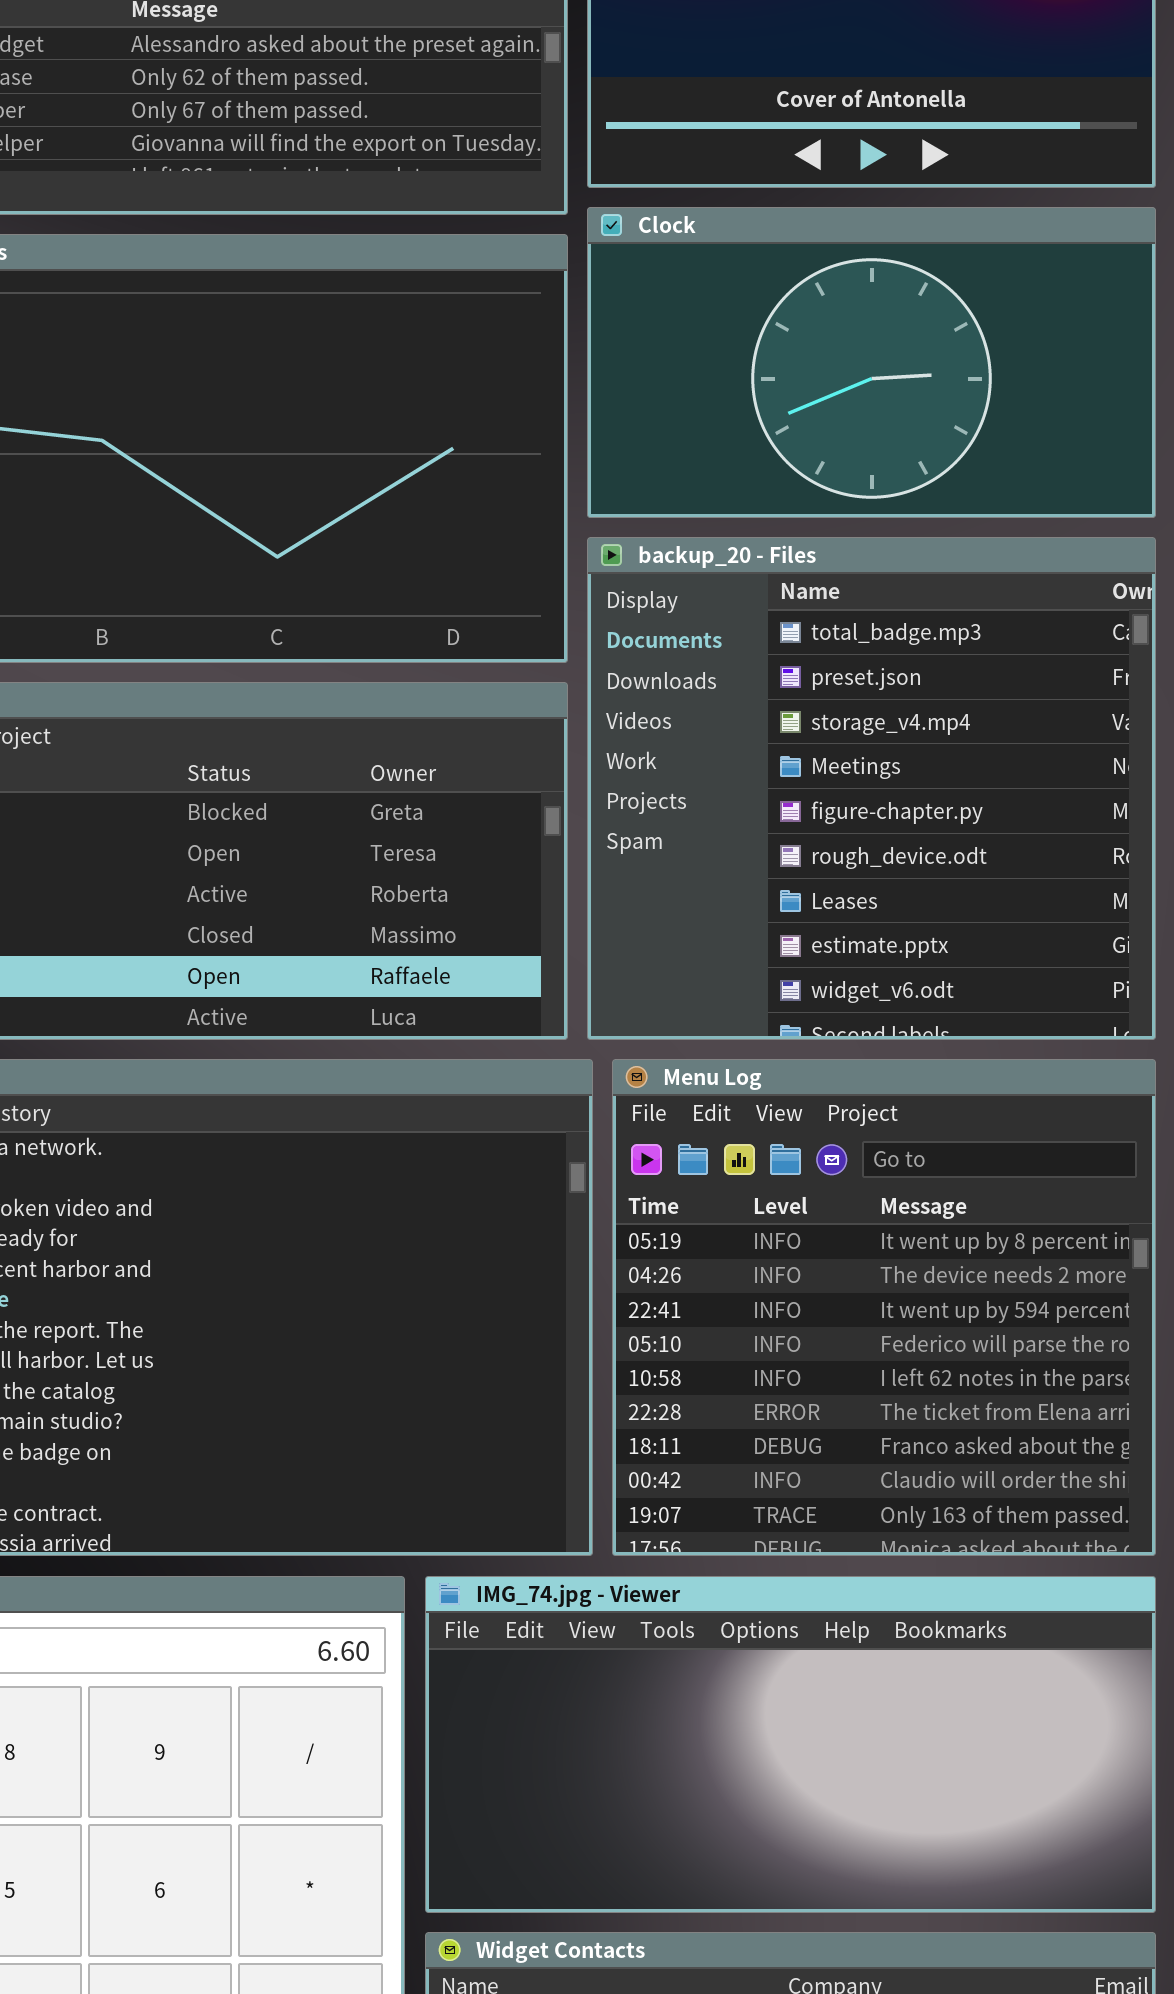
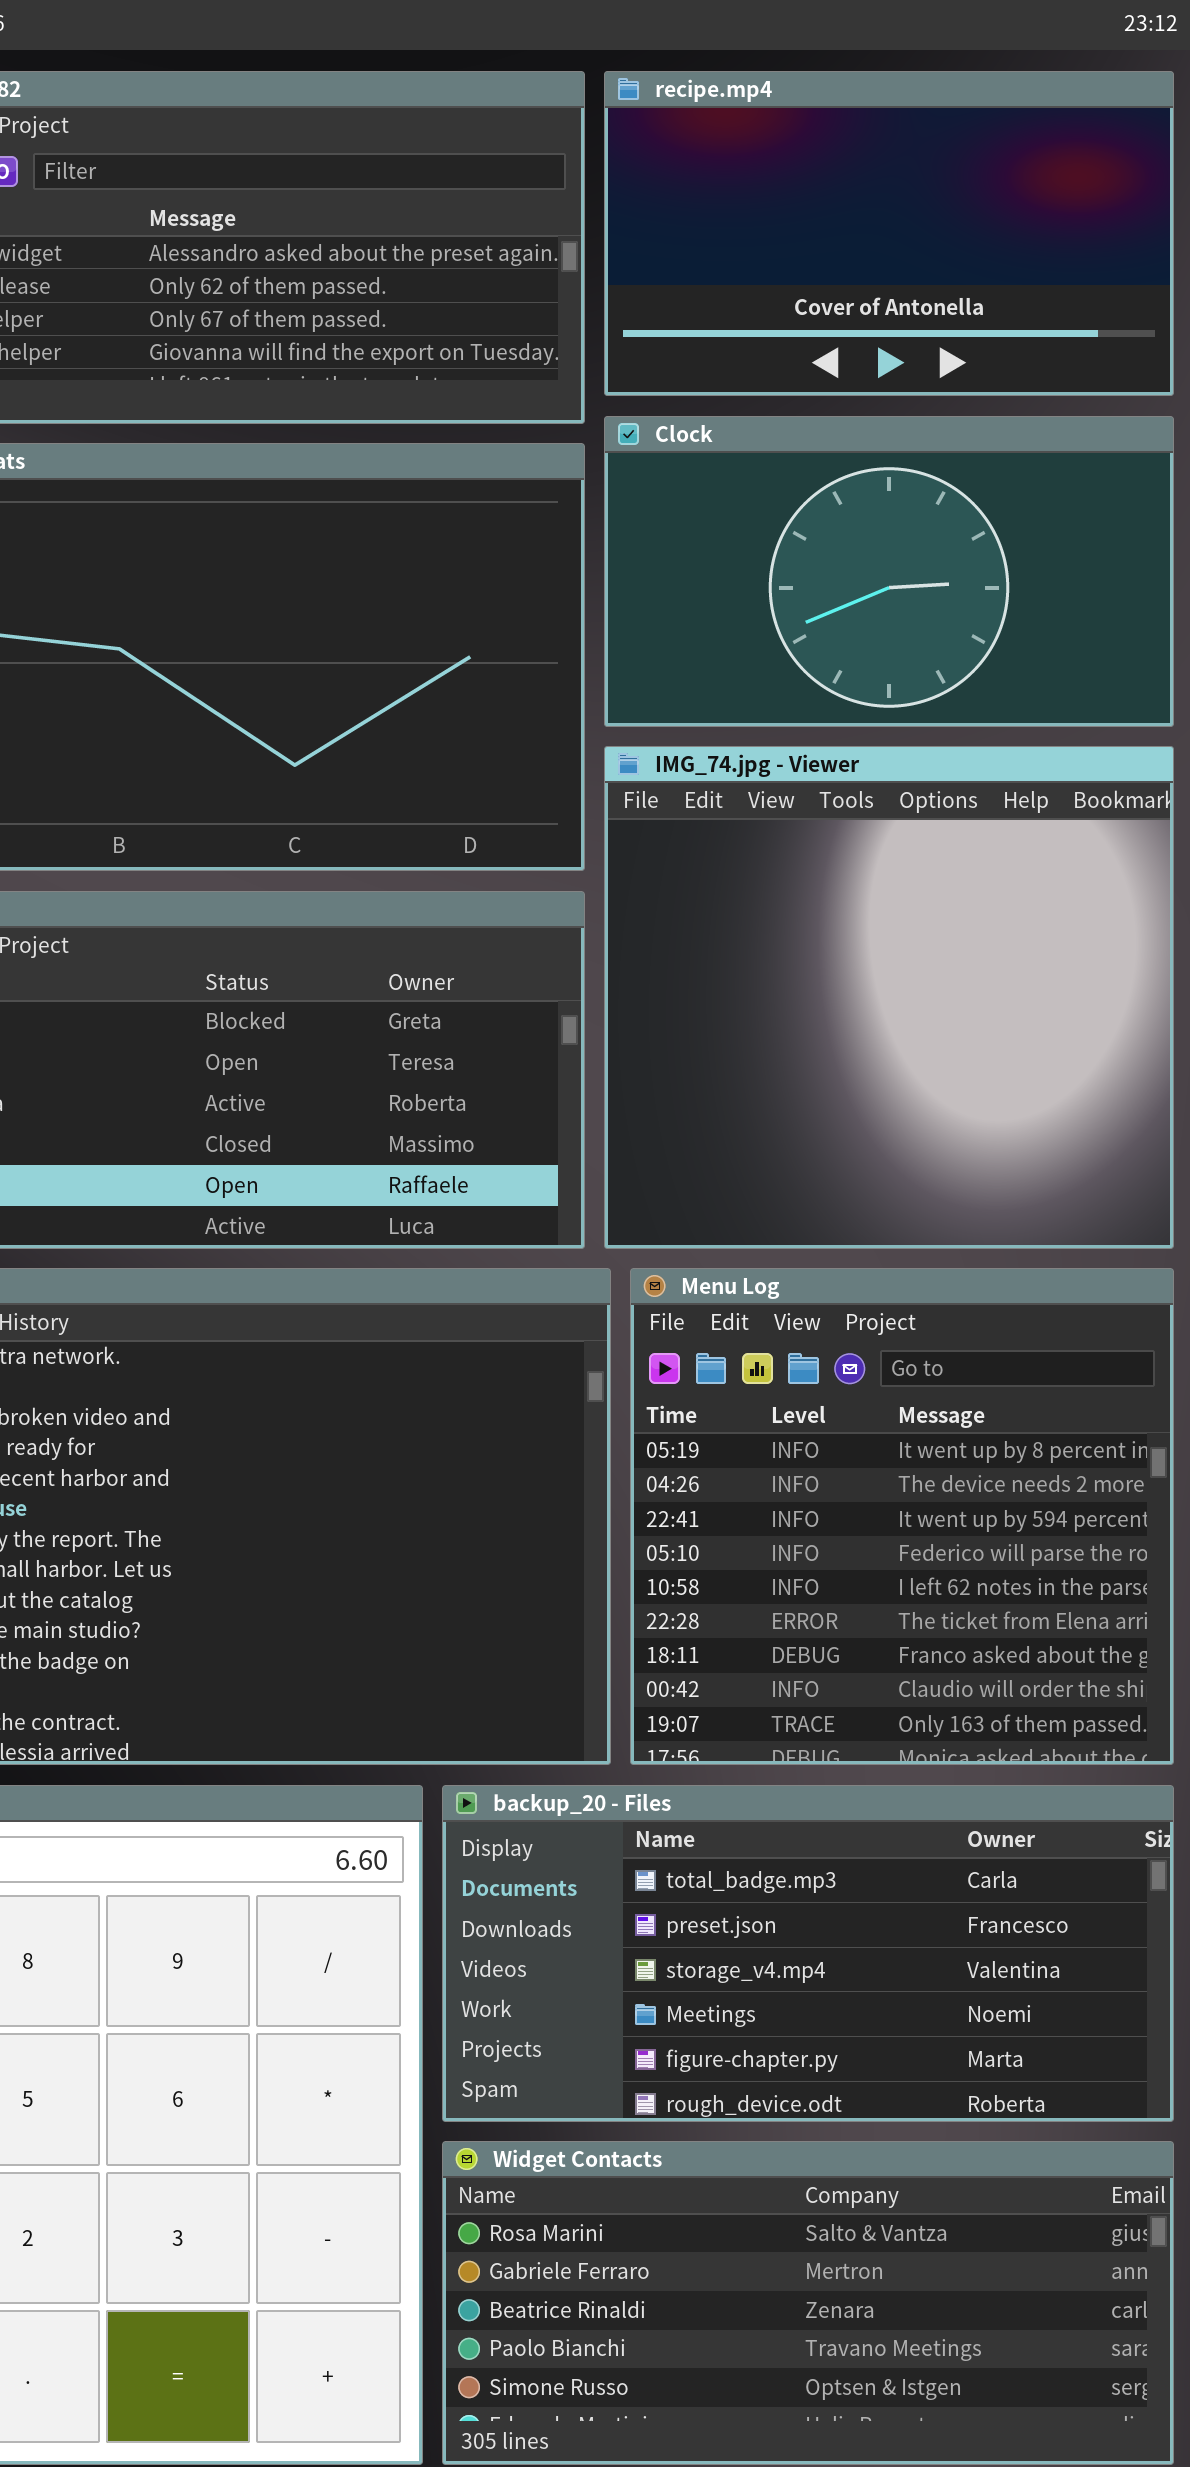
backup_20 - Files: [587,537,1156,1040] -> [442,1785,1174,2122], moved, resized
IMG_74.jpg - Viewer: [425,1576,1156,1913] -> [604,746,1174,1249], moved, resized

